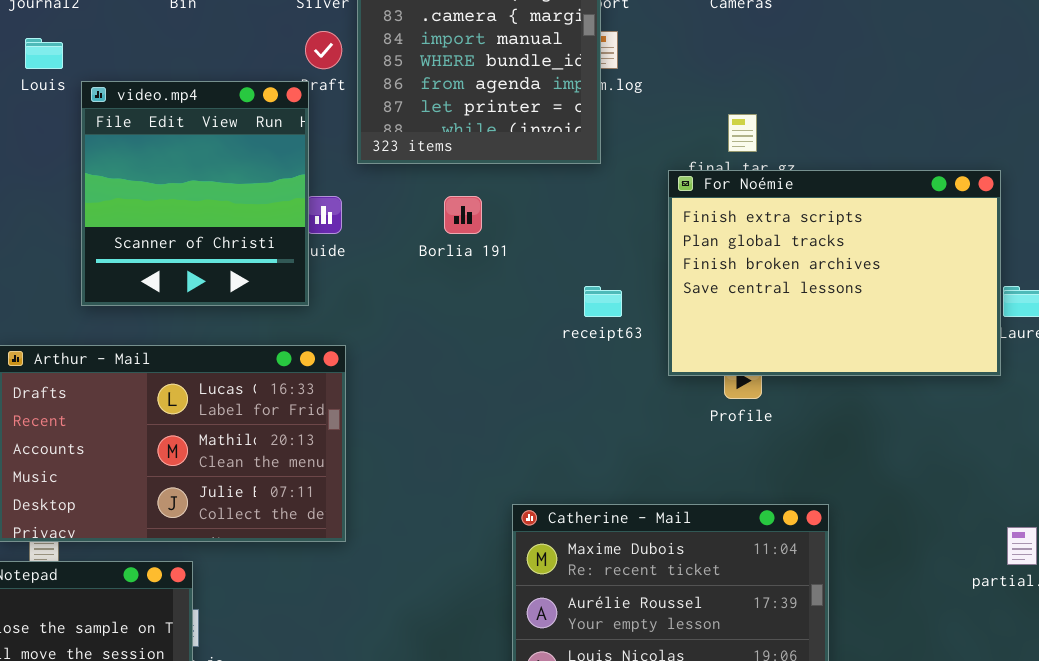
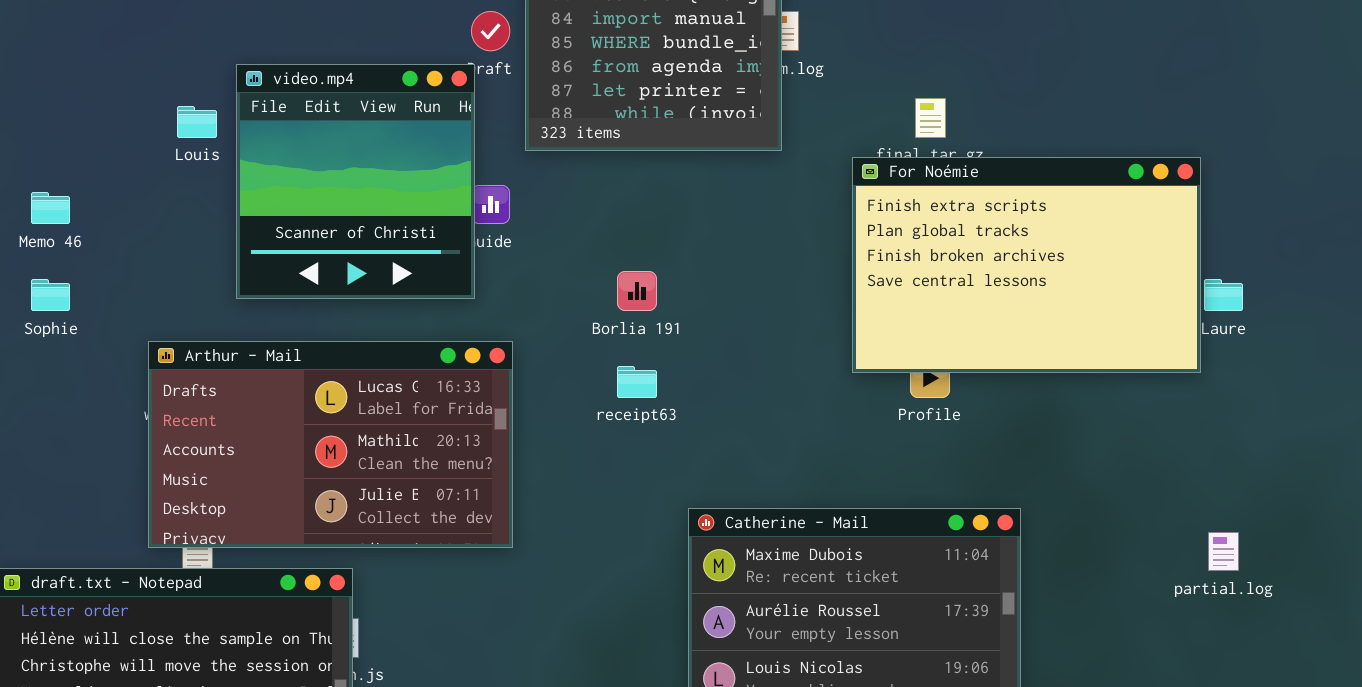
Louis: [25,38,63,69] -> [177,106,217,138], moved
Borlia 191: [444,196,482,234] -> [617,271,657,311], moved
receipt63: [584,286,622,317] -> [617,366,657,398], moved

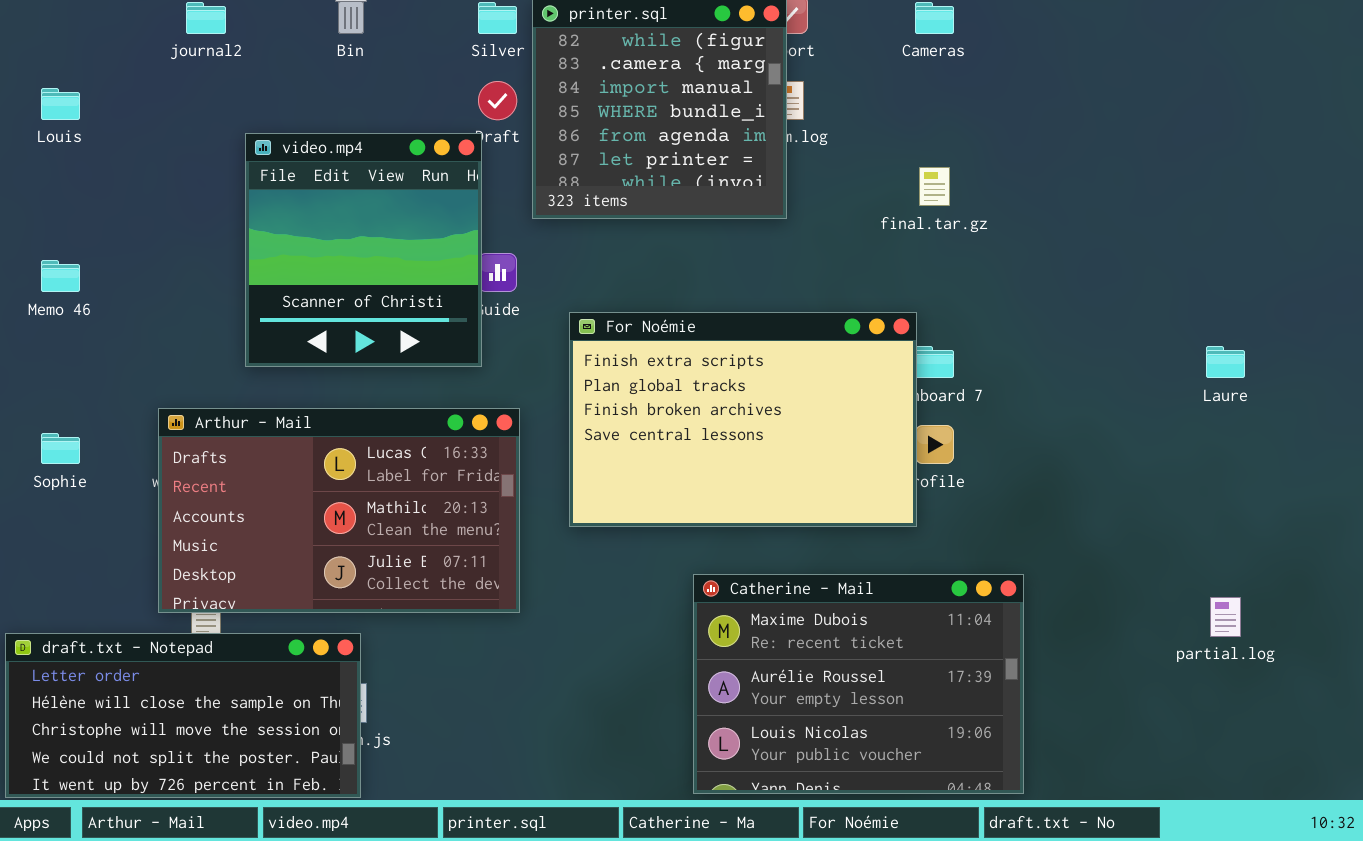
Louis: [177,106,217,138] -> [41,88,80,120], moved
For Noémie: [852,157,1201,373] -> [569,312,917,527], moved
Sophie: [31,279,70,311] -> [41,433,80,464], moved

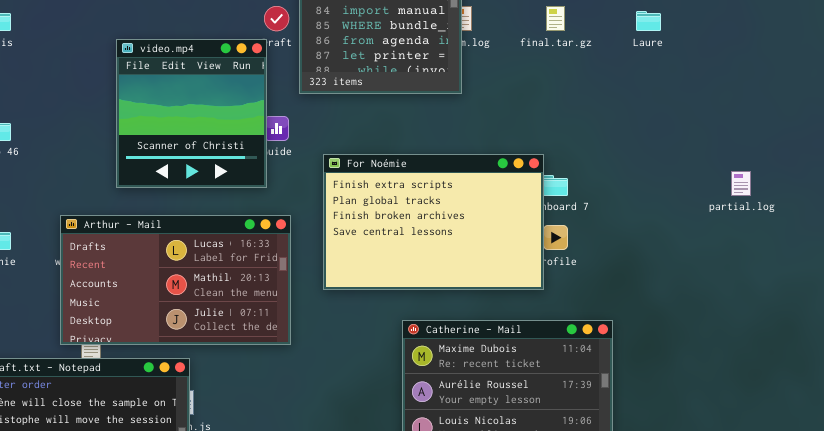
final.tar.gz: [919,167,950,206] -> [546,6,565,31], moved
Laure: [1206,346,1245,378] -> [636,11,661,31], moved
partial.log: [1210,597,1241,637] -> [731,171,751,196], moved

